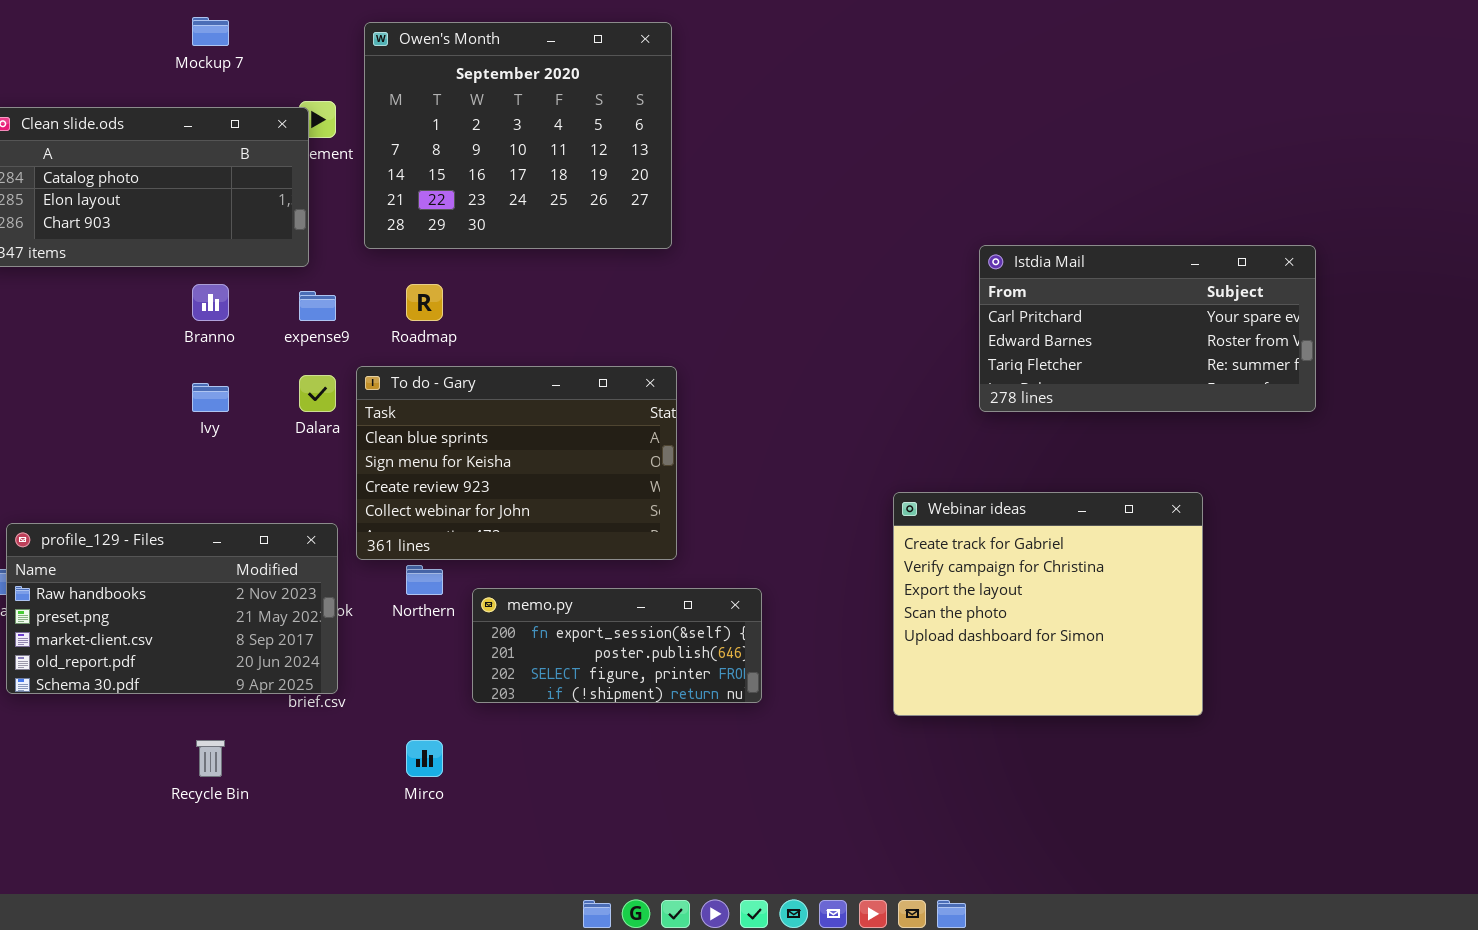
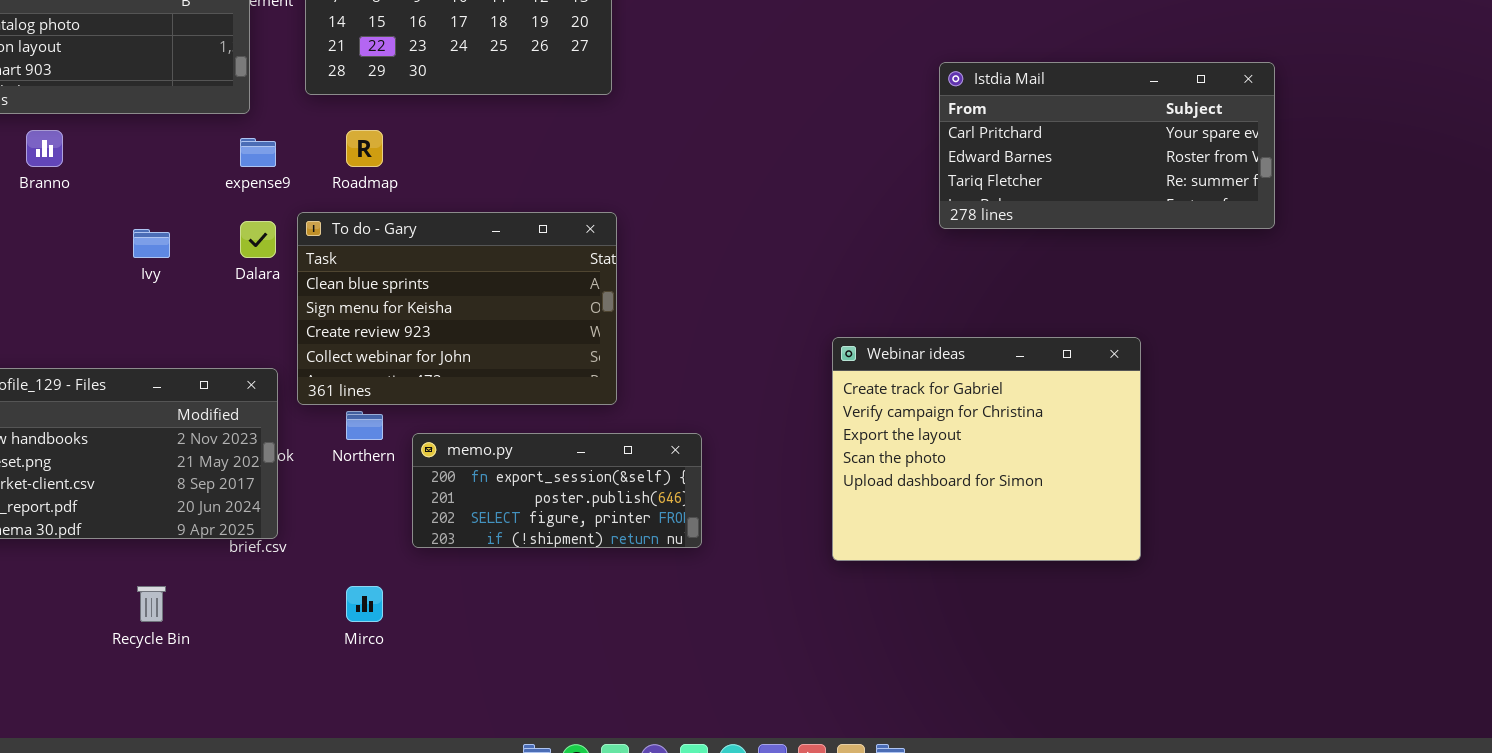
Istdia Mail: [979,245,1316,412] -> [939,62,1275,229], moved
Branno: [192,284,229,321] -> [26,130,63,167], moved

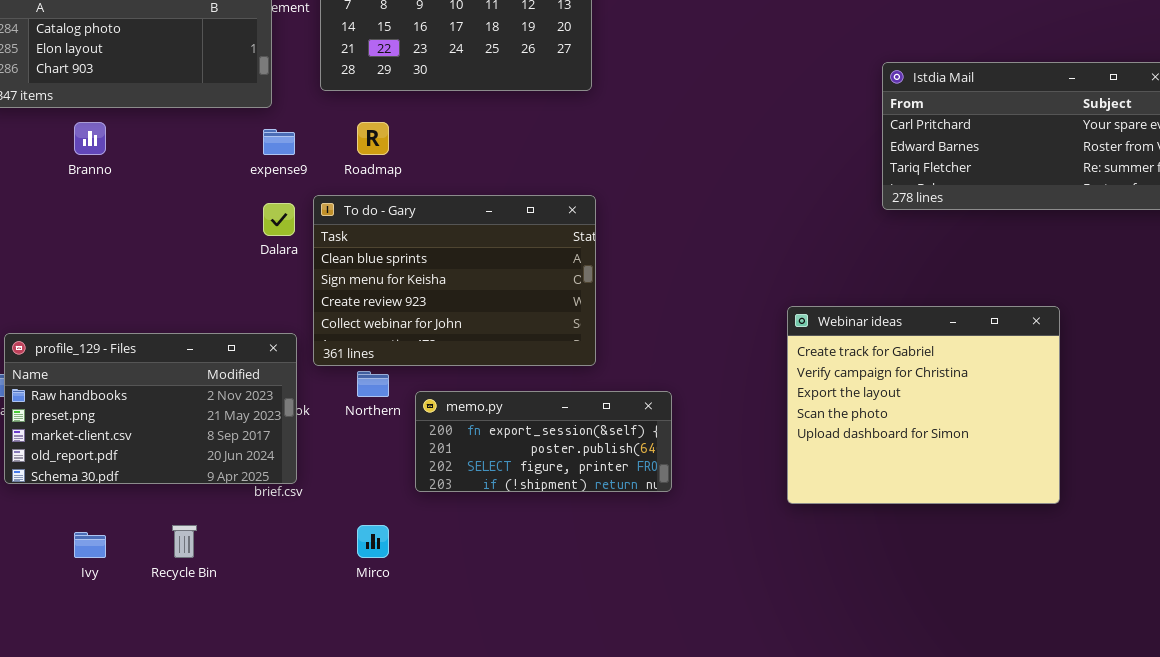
Ivy: [133,229,170,258] -> [74,532,106,558], moved

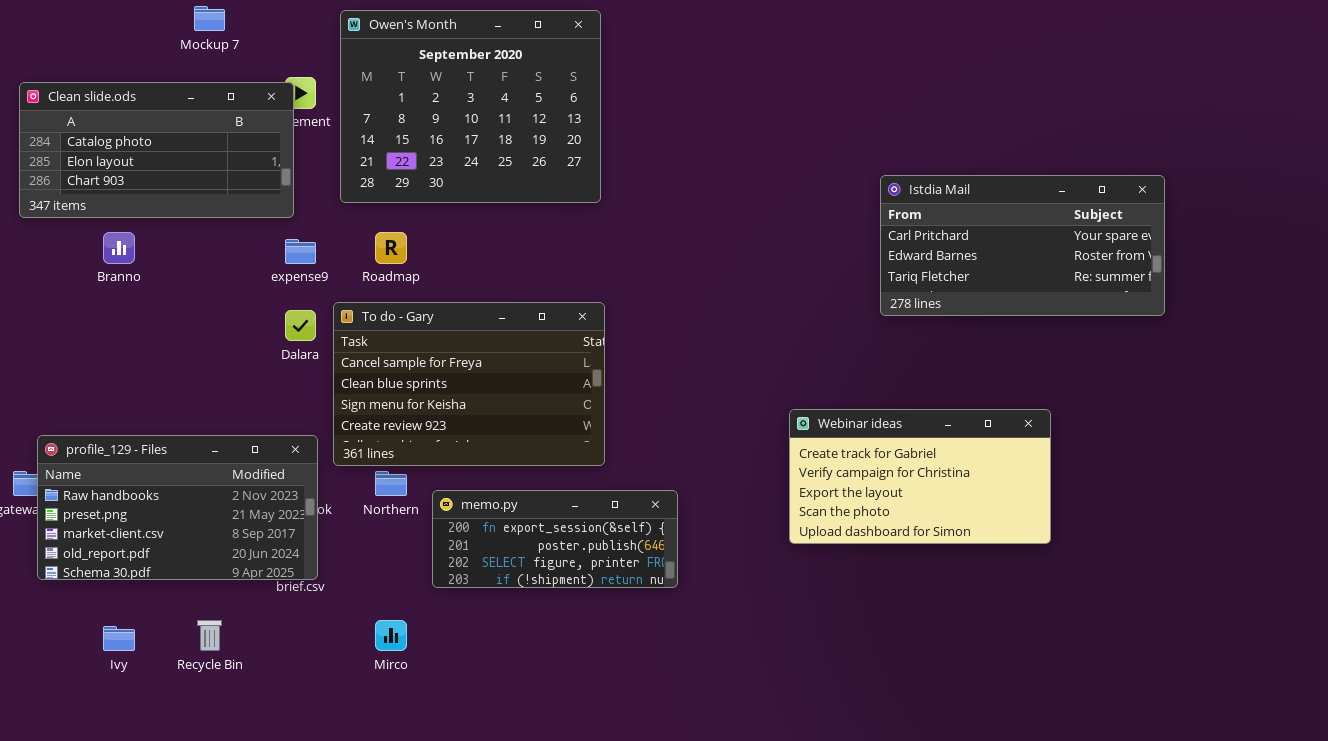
To do - Gary: [313,195,596,366] -> [333,302,605,466], scrolled up 1 row
Webinar ideas: [787,306,1060,504] -> [789,409,1051,544], resized

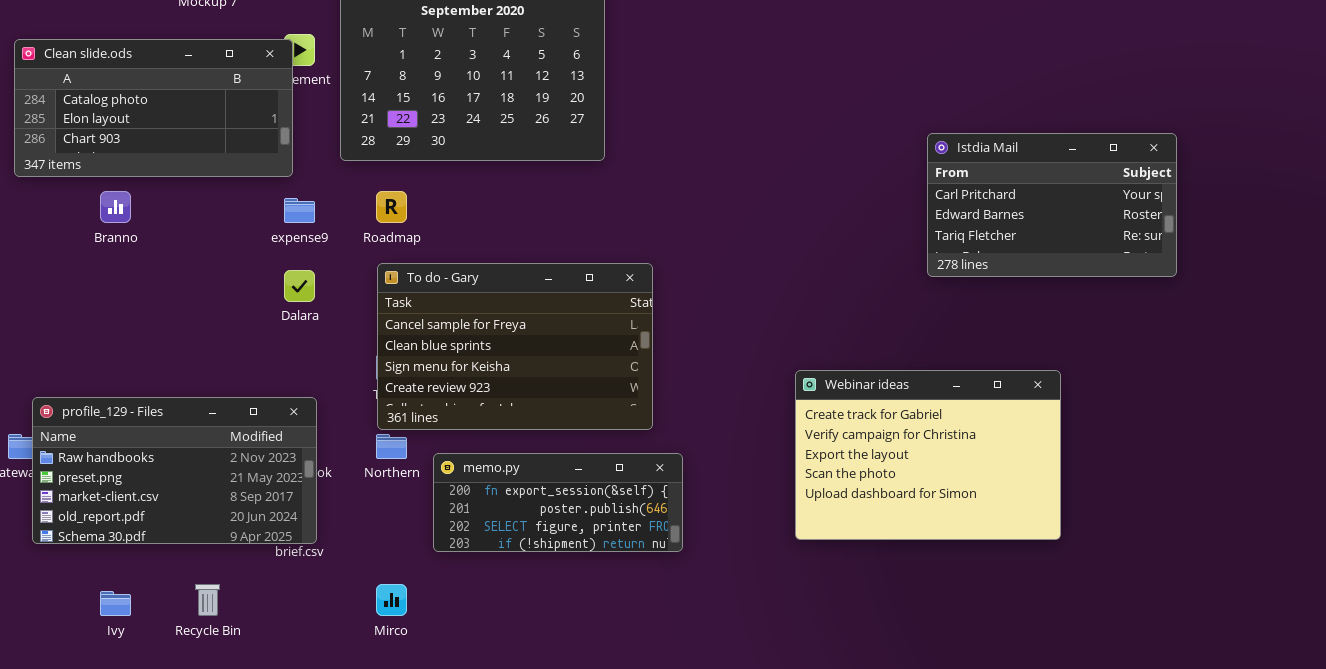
Istdia Mail: [880,175,1165,316] -> [927,133,1177,277], resized
To do - Gary: [333,302,605,466] -> [377,263,653,430], moved
Webinar ideas: [789,409,1051,544] -> [795,370,1061,540], resized

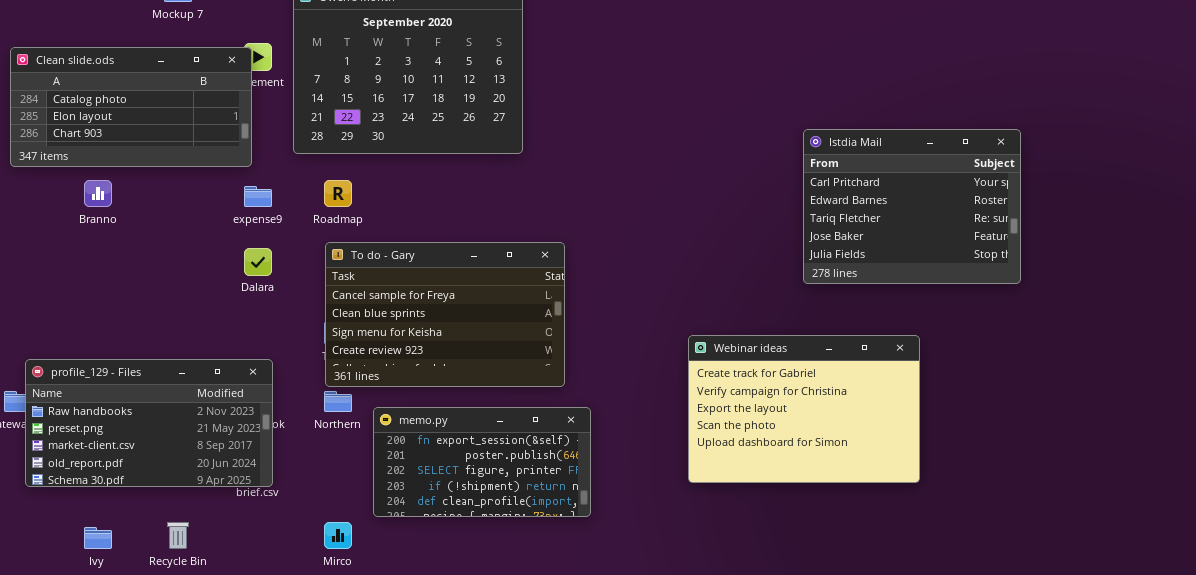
Istdia Mail: [927,133,1177,277] -> [803,129,1021,284], resized
memo.py: [433,453,683,552] -> [373,407,591,517], resized

